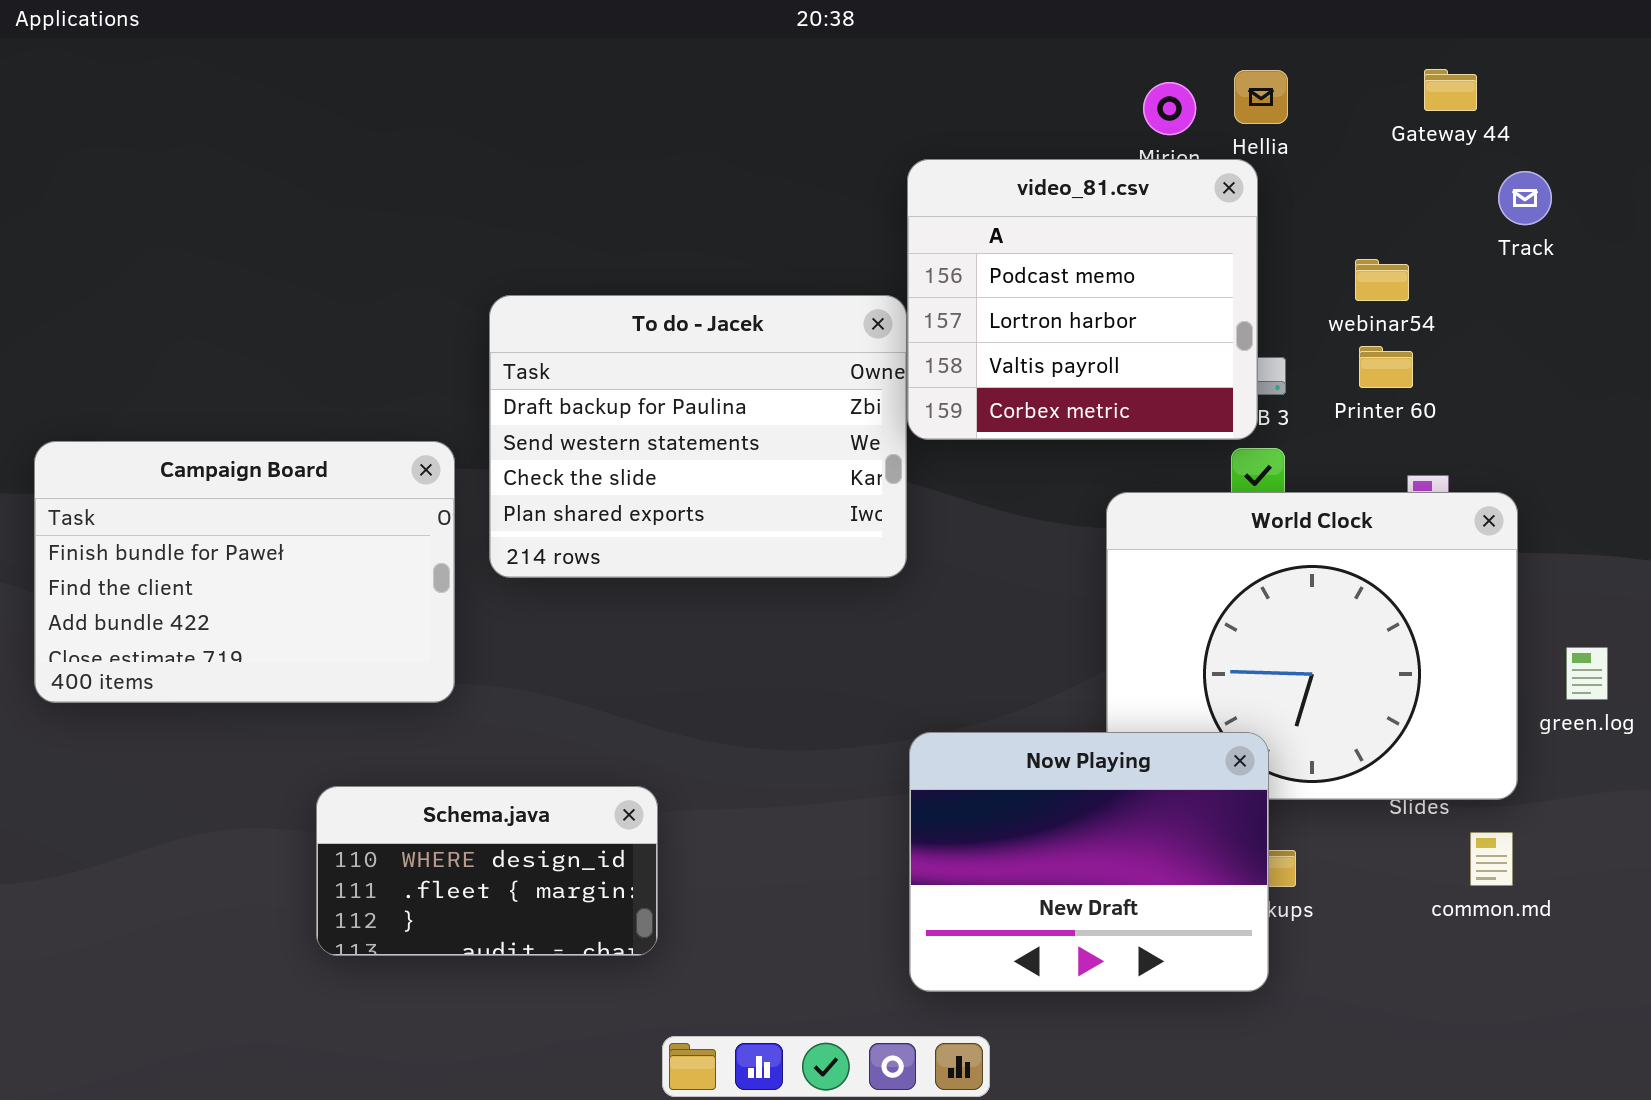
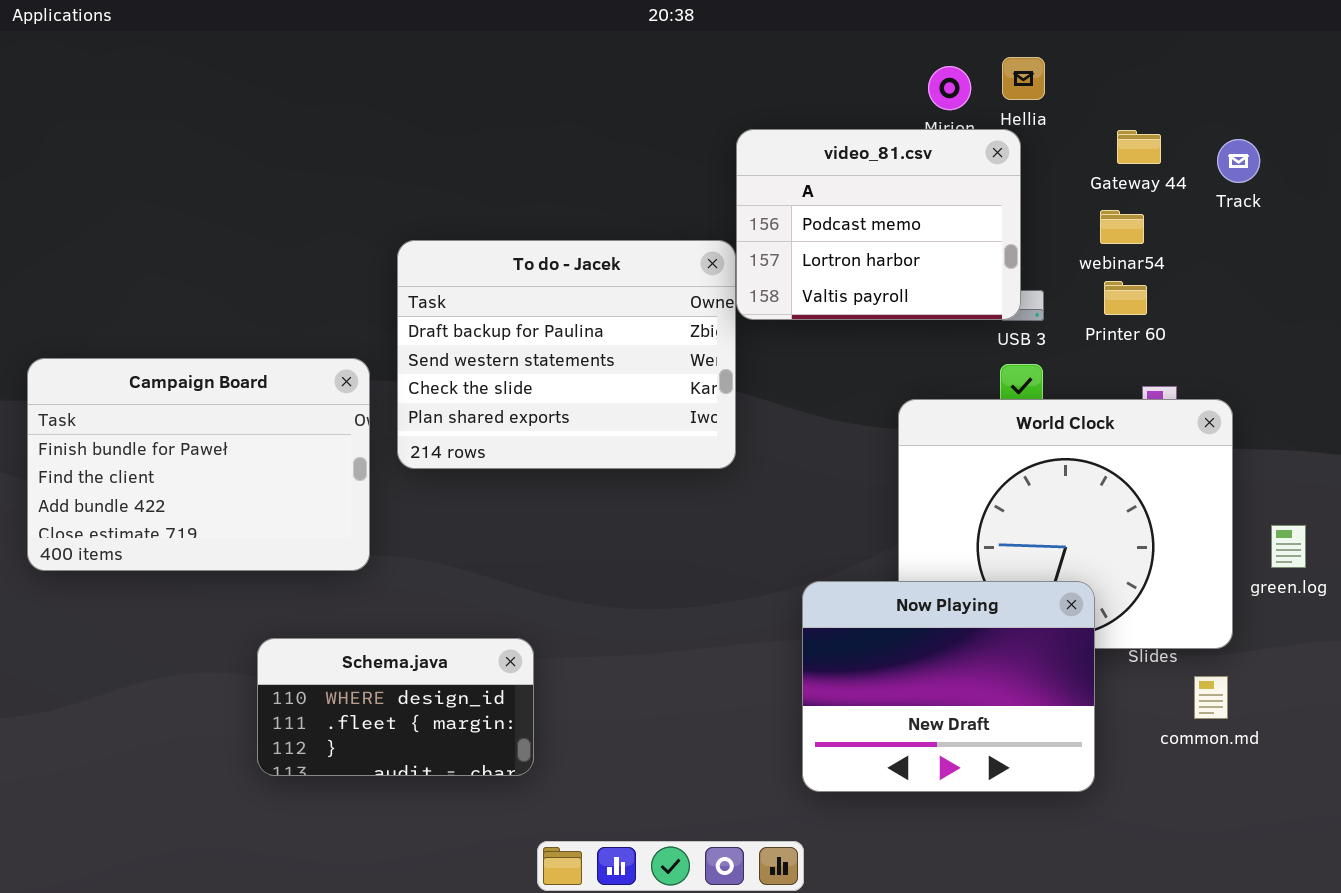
Gateway 44: [1424,69,1477,111] -> [1117,130,1161,164], moved
video_81.csv: [907,159,1258,440] -> [736,129,1021,320], resized
Now Playing: [909,732,1269,992] -> [802,581,1095,792], moved

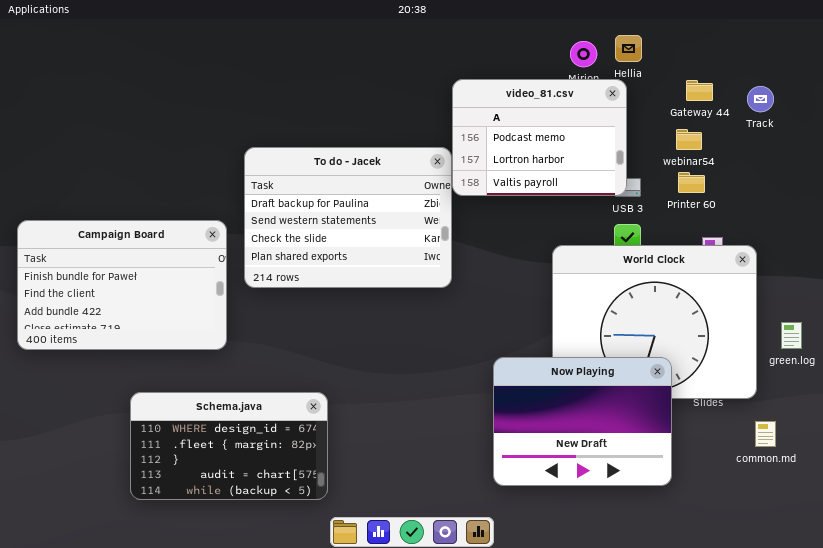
Schema.java: [257,638,534,776] -> [130,392,328,500], resized
common.md: [1194,676,1228,719] -> [755,421,776,447], moved

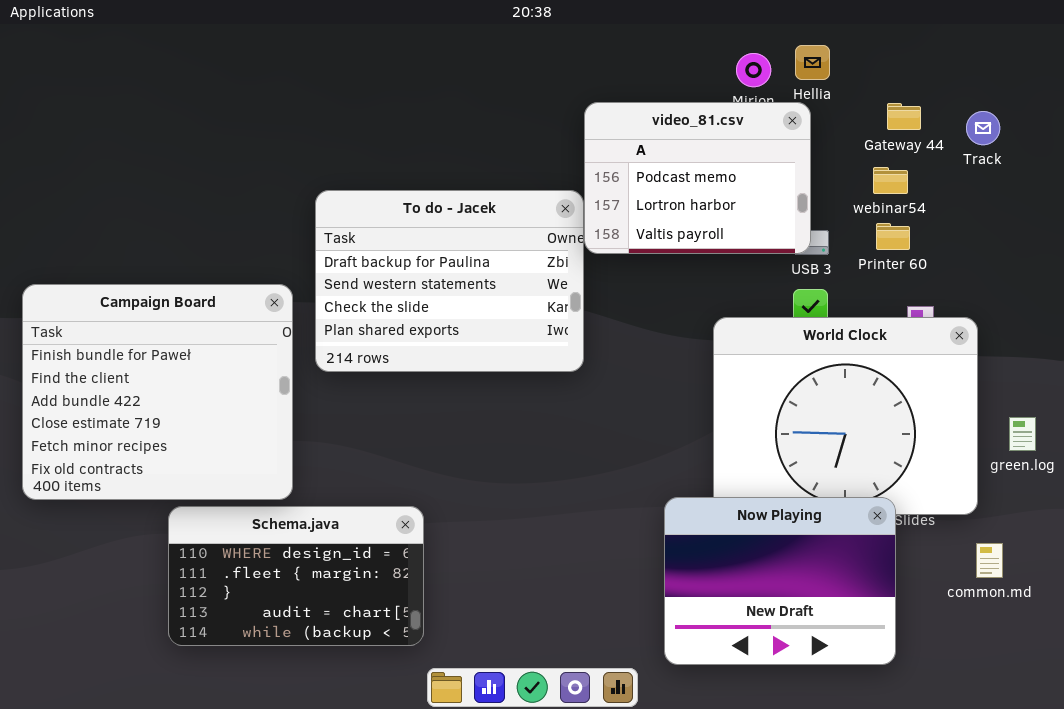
Campaign Board: [17,220,227,350] -> [22,284,293,500], resized
Now Playing: [493,357,672,486] -> [664,497,896,665], moved

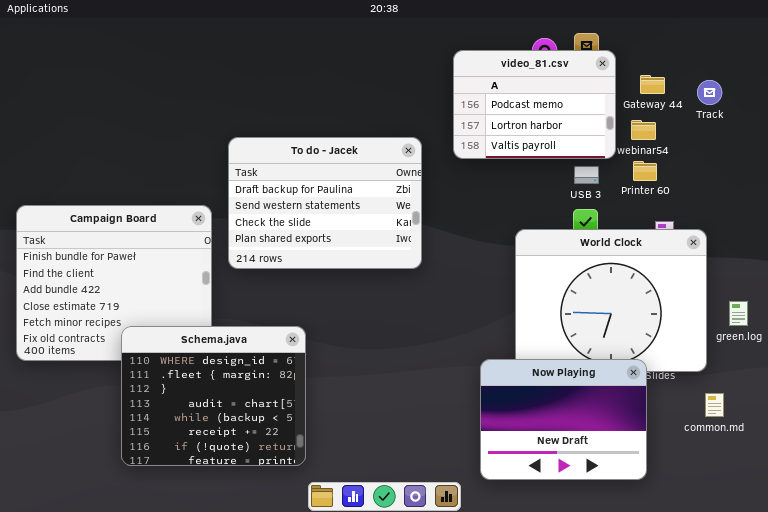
video_81.csv: [584,102,811,254] -> [453,50,616,159], moved
Schema.java: [168,506,424,646] -> [121,326,306,466], resized

